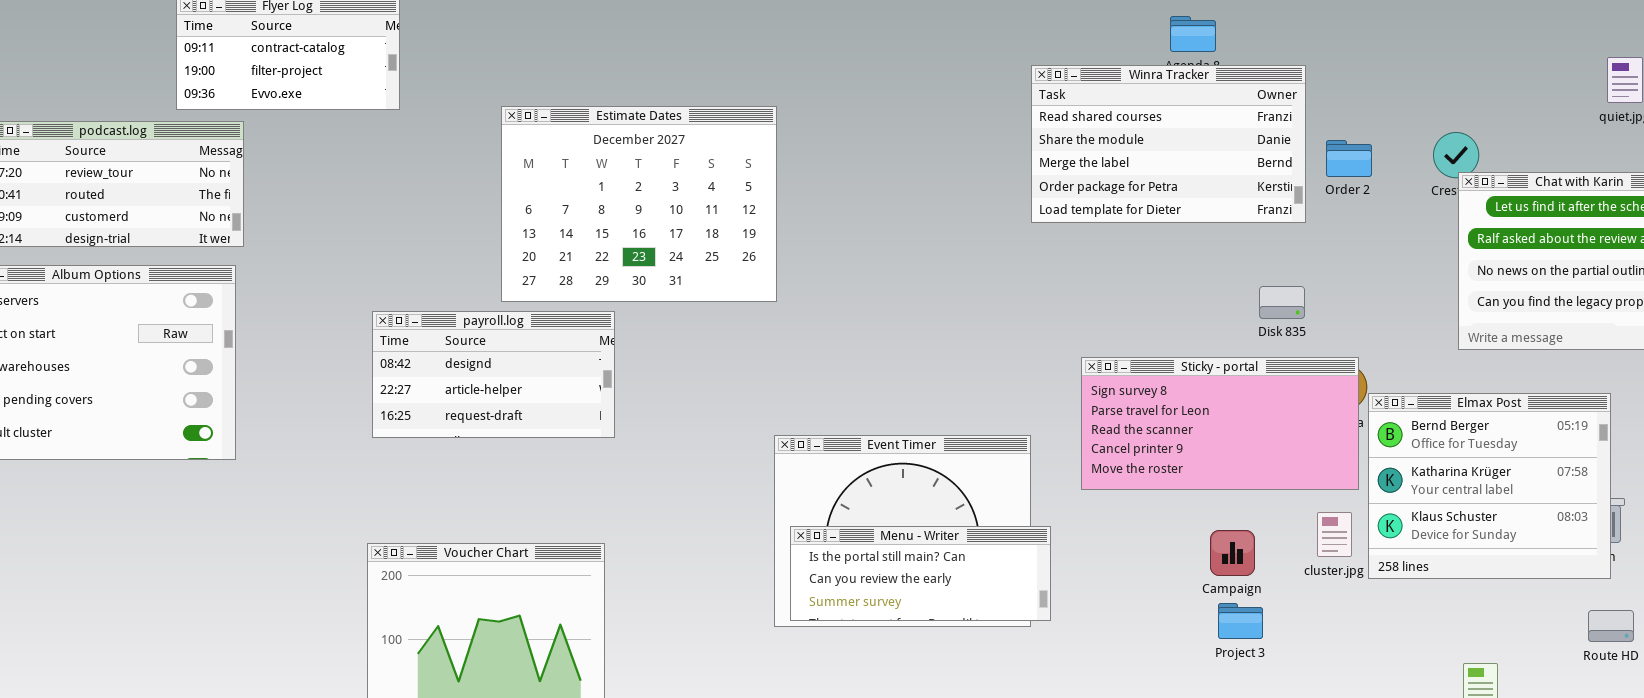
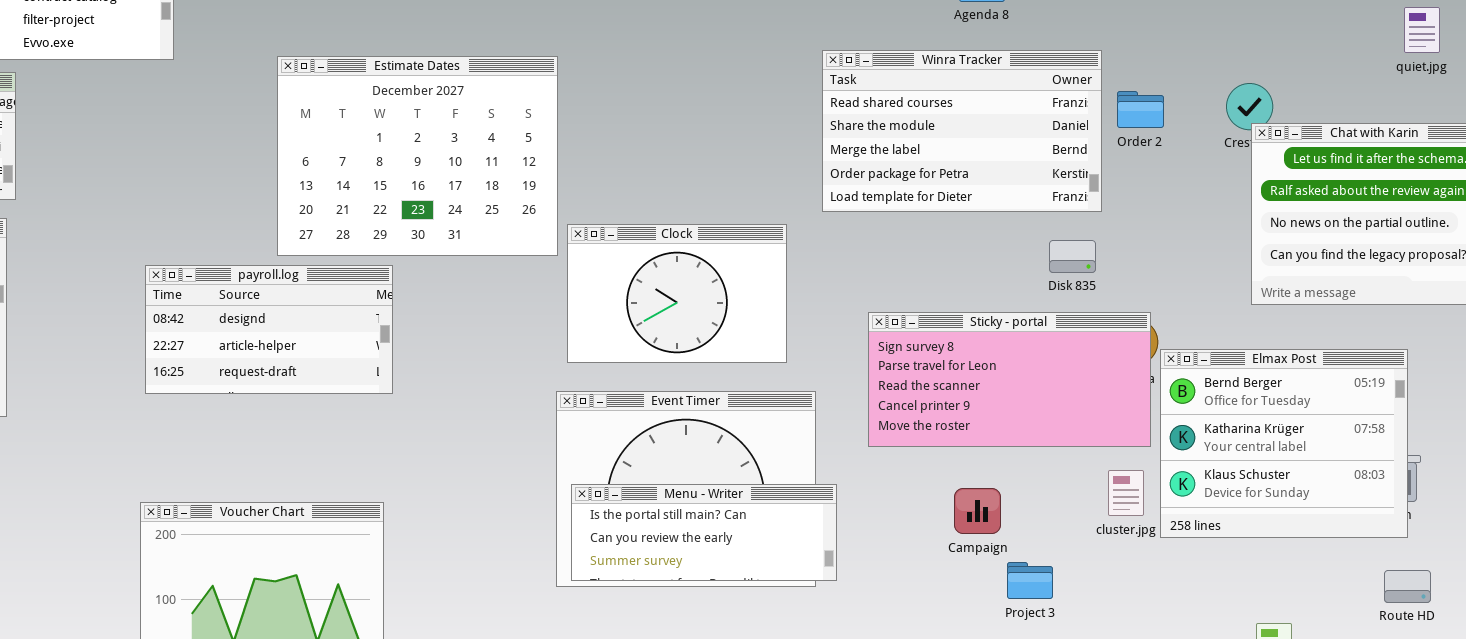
Winra Tracker: [1031,65,1306,223] -> [822,50,1102,212], moved
Clock: none -> [567,224,787,363], opened
Campaign: [1210,530,1255,576] -> [954,488,1001,534], moved

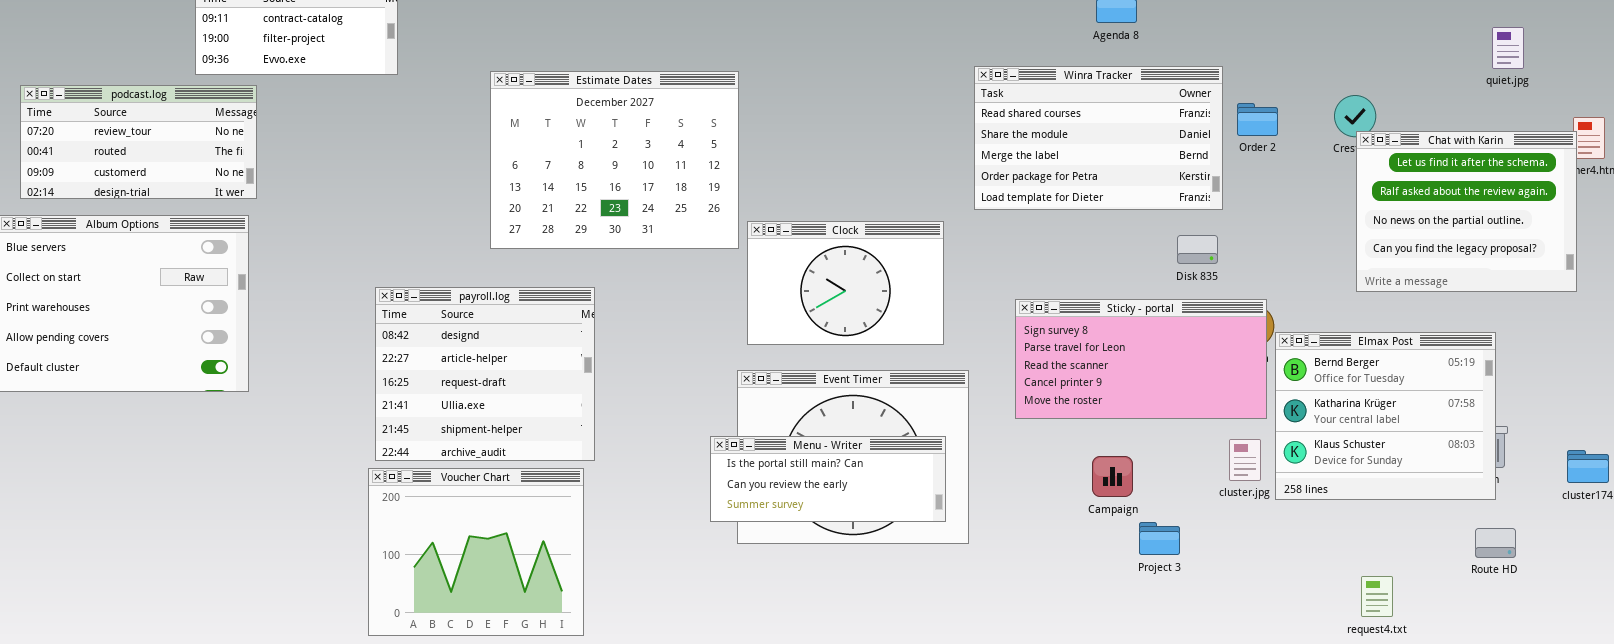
payroll.log: [145,265,393,394] -> [375,287,595,461], moved, resized
Menu - Writer: [571,484,837,581] -> [710,436,946,522], moved

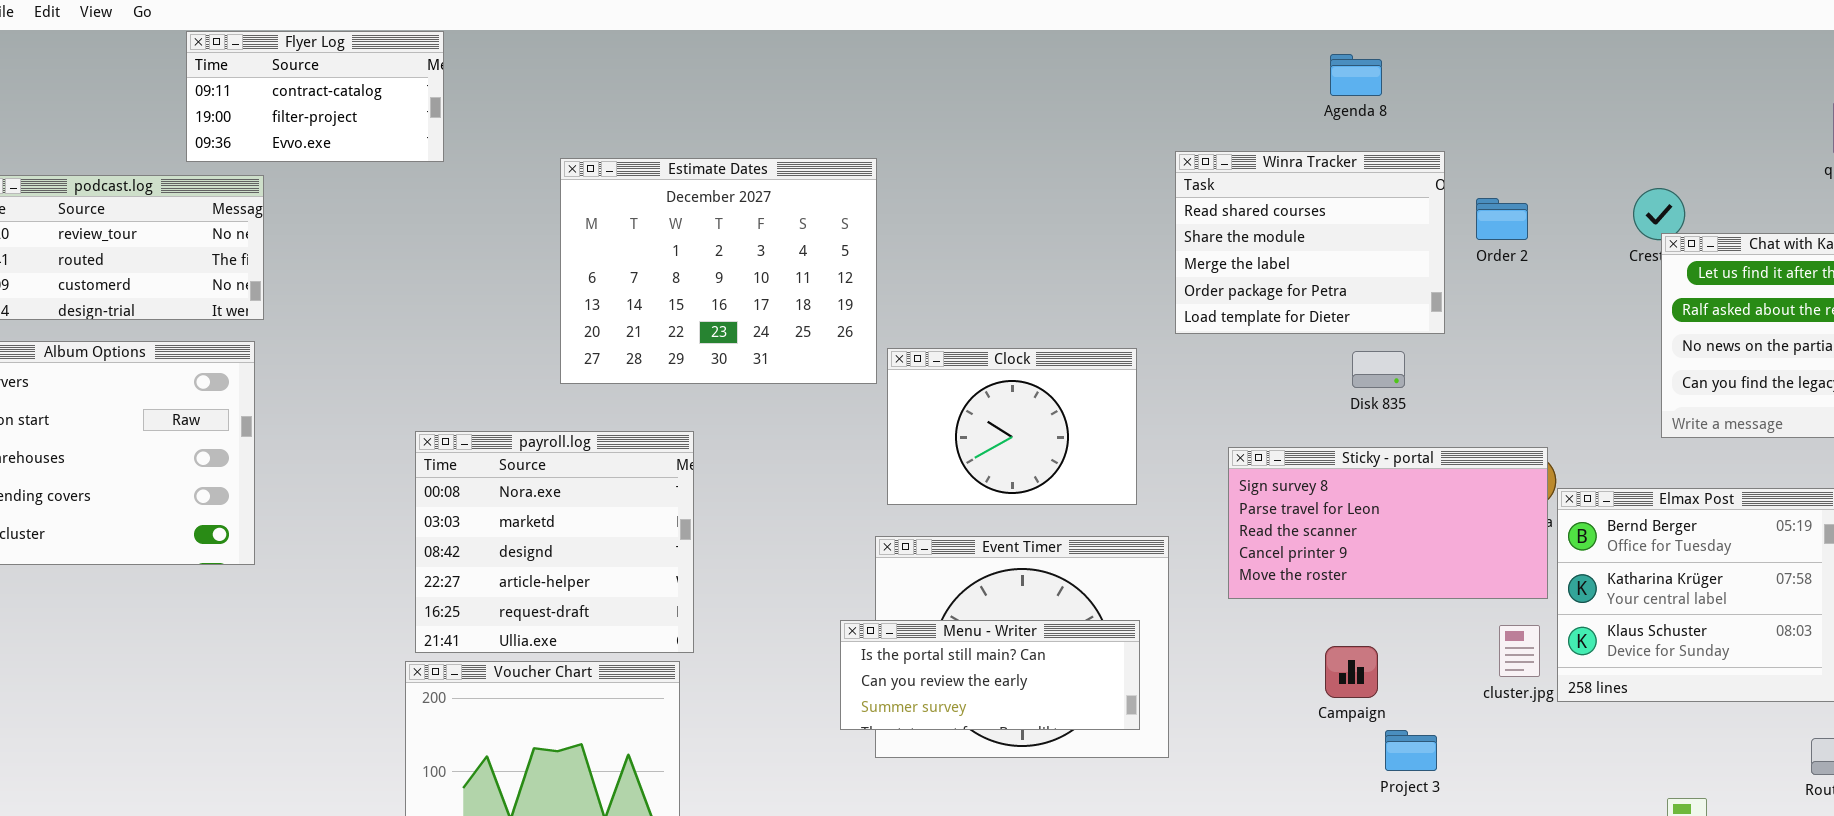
Winra Tracker: [974,66,1223,210] -> [1175,151,1445,334], resized
Order 2: [1237,103,1278,136] -> [1476,198,1528,240], moved
Disk 835: [1177,235,1218,264] -> [1352,351,1405,388], moved
payroll.log: [375,287,595,461] -> [415,431,694,653], scrolled up 2 rows

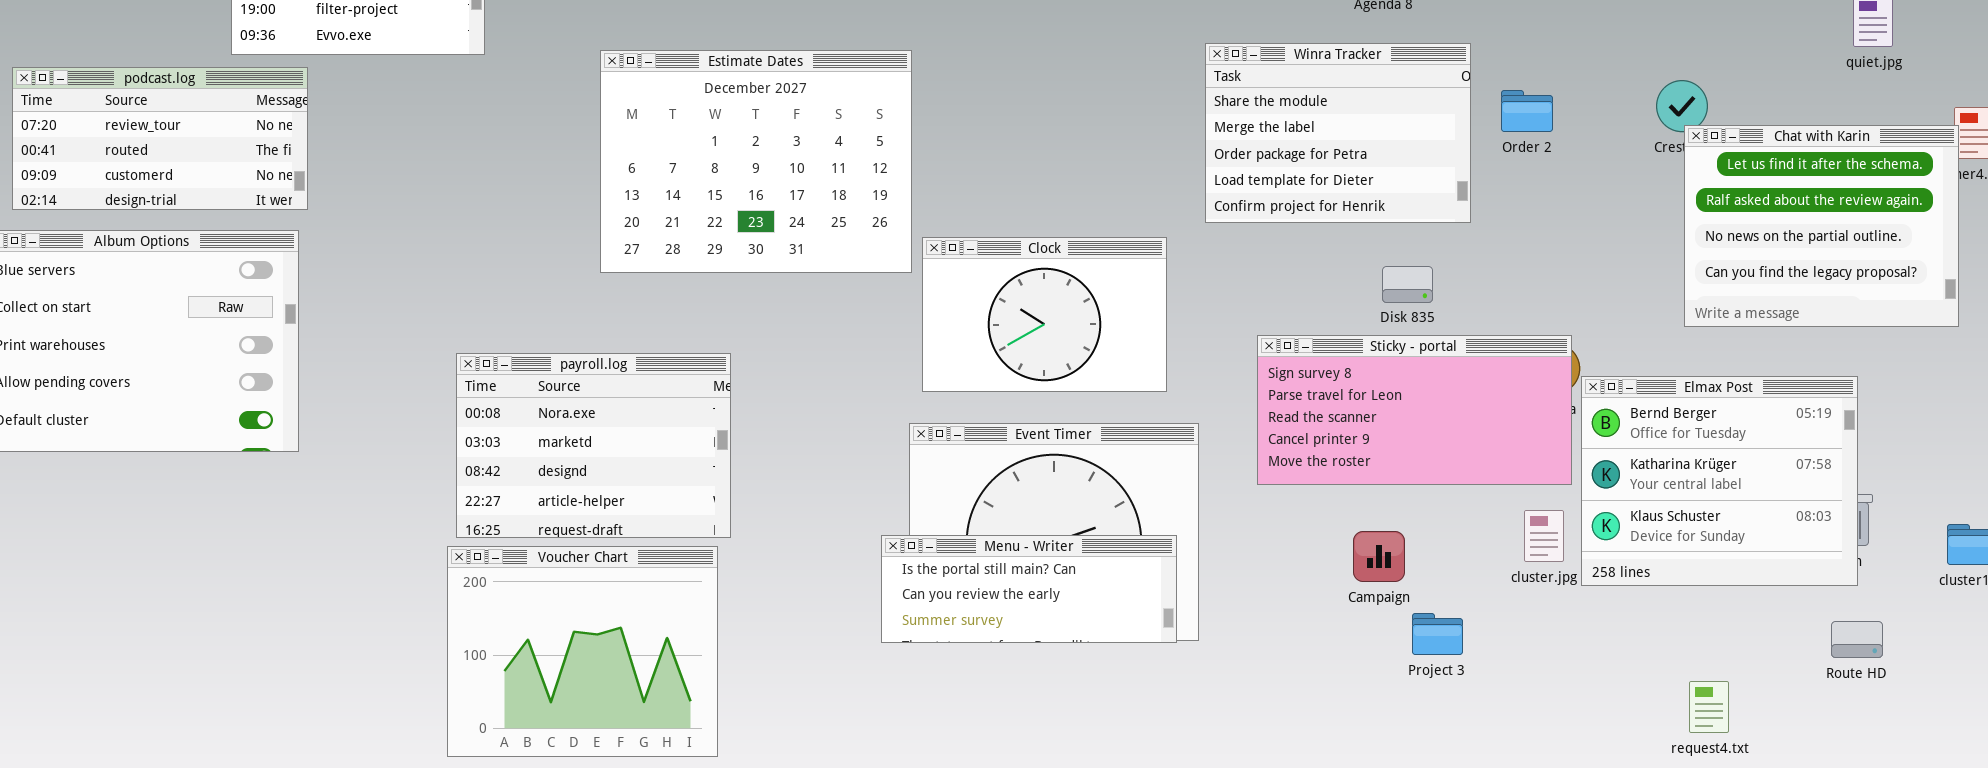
Winra Tracker: [1175,151,1445,334] -> [1205,43,1471,223], scrolled down 1 row
Disk 835: [1352,351,1405,388] -> [1382,266,1433,303], moved
payroll.log: [415,431,694,653] -> [456,353,731,538], resized
Menu - Writer: [840,620,1140,730] -> [881,535,1177,643], moved

